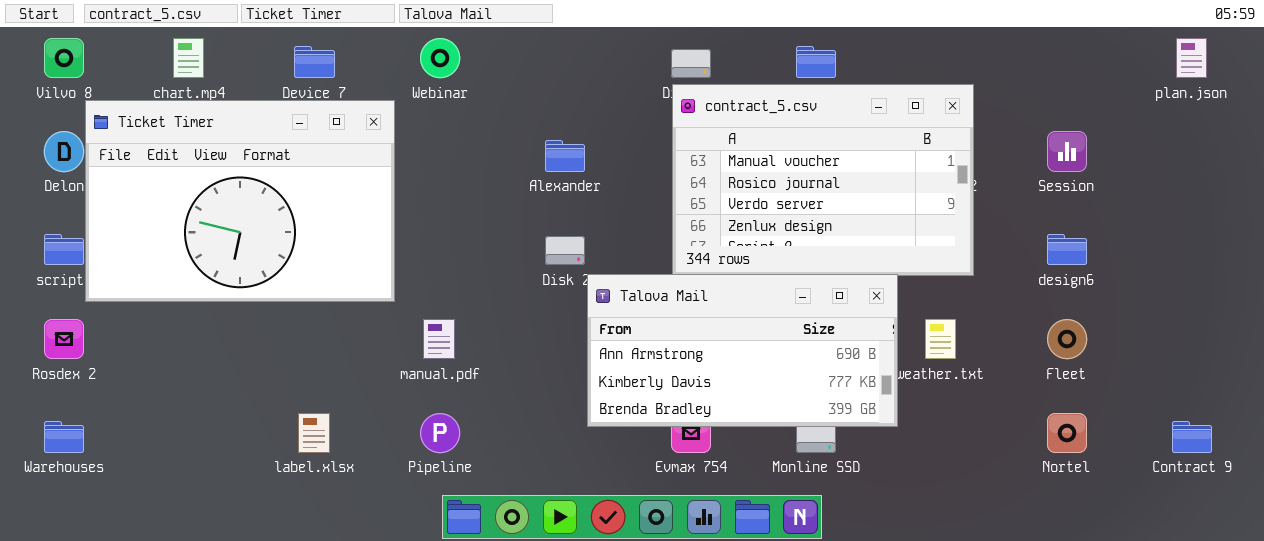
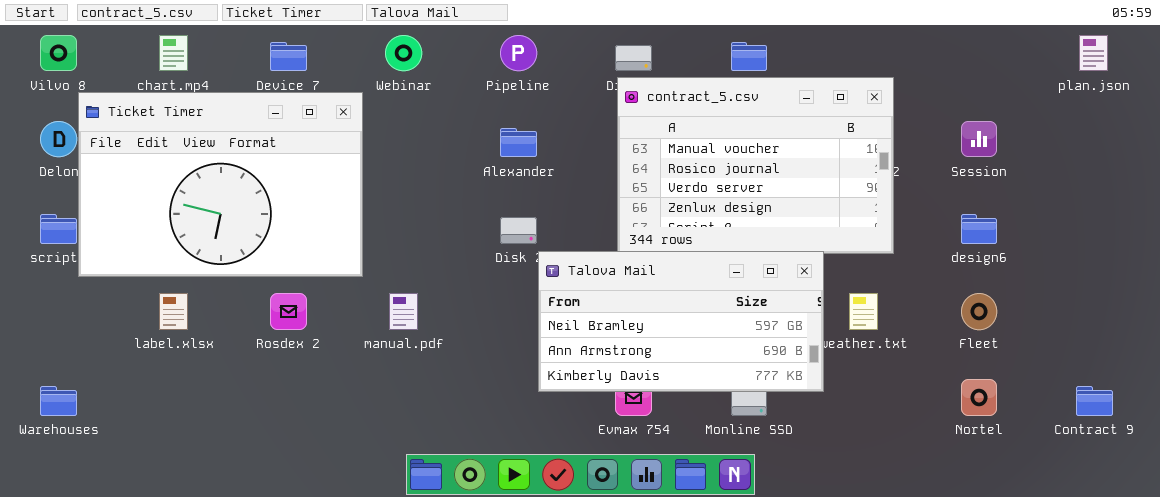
Talova Mail: [587,274,898,427] -> [538,251,824,392], scrolled up 1 row
Rosdex 2: [44,319,84,359] -> [270,293,307,330], moved
label.xlsx: [298,413,330,453] -> [159,293,188,330], moved
Pipeline: [420,413,460,453] -> [500,35,537,71], moved

